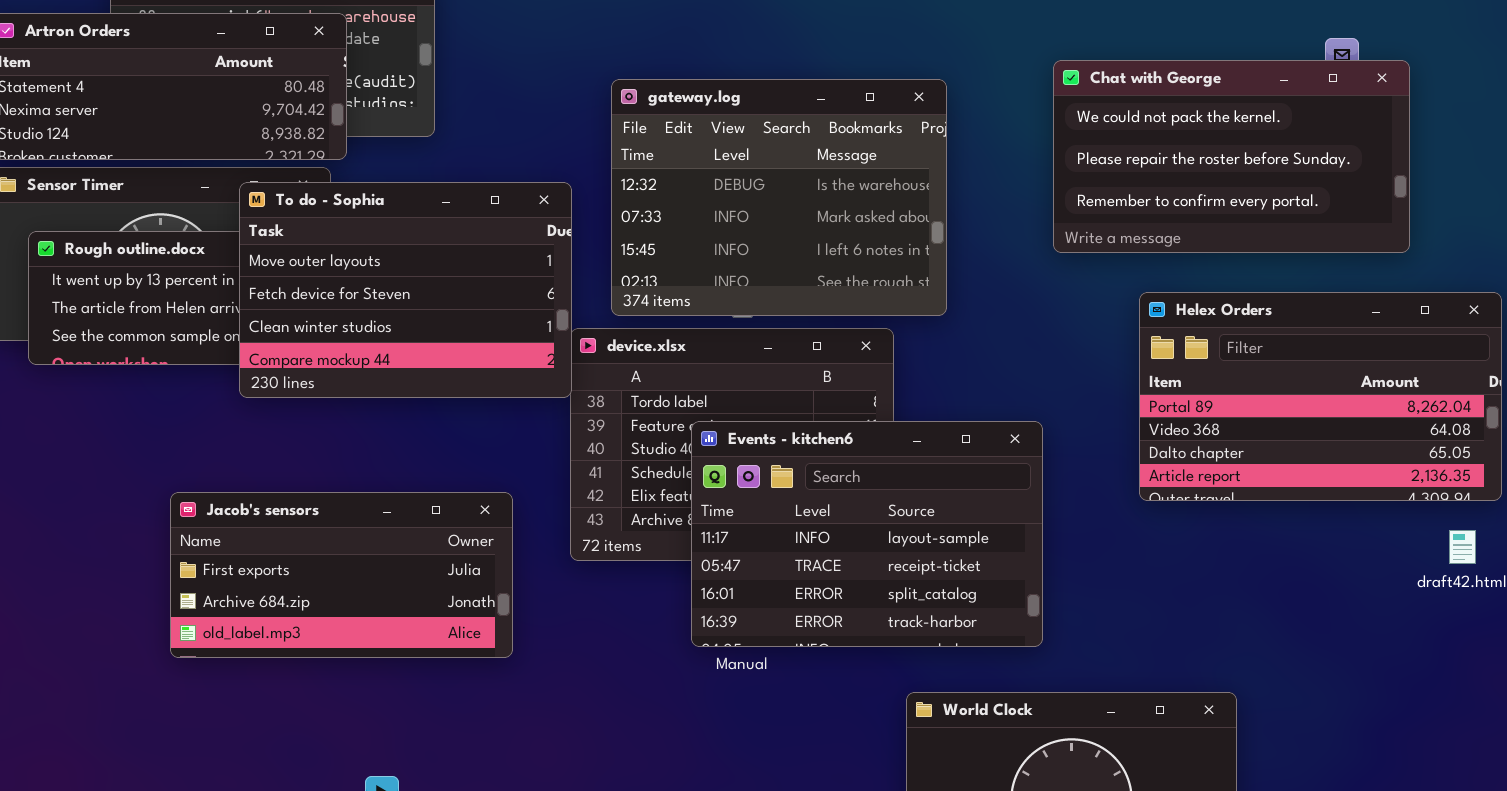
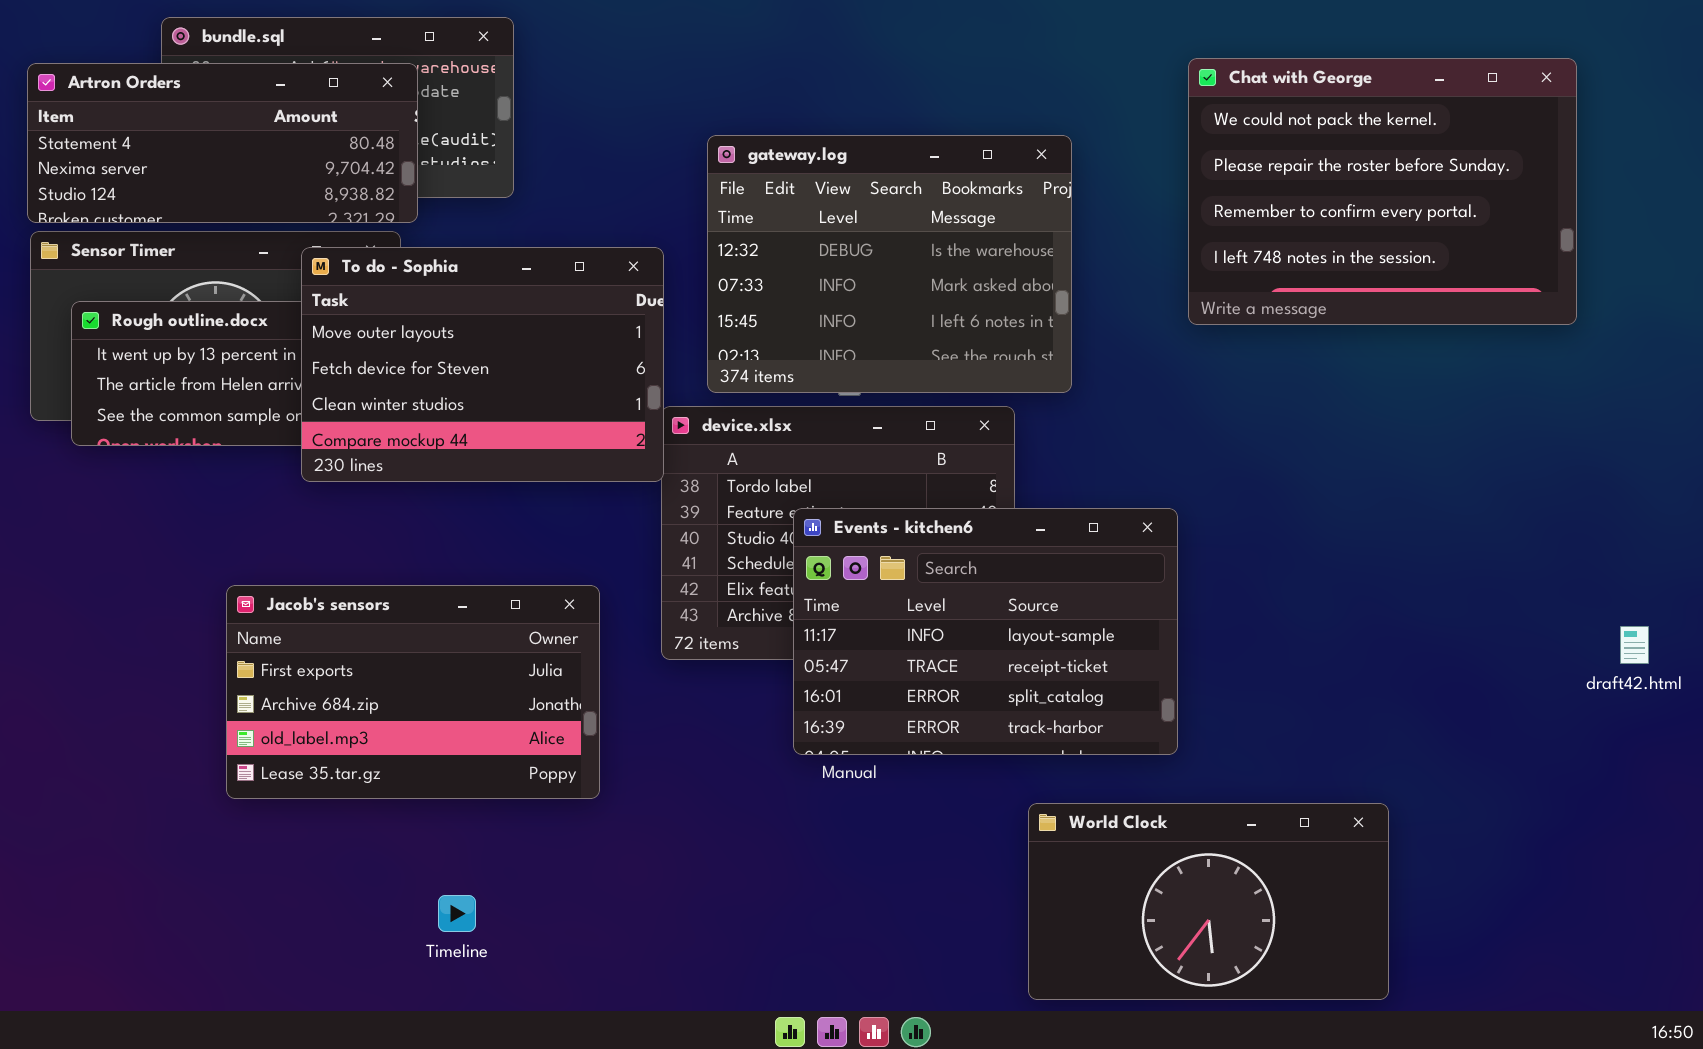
Chat with George: [1053,60,1410,253] -> [1188,58,1577,325], resized
Helex Orders: [1139,292,1502,501] -> none, closed
Jacob's sensors: [170,492,513,658] -> [226,585,600,799], resized

